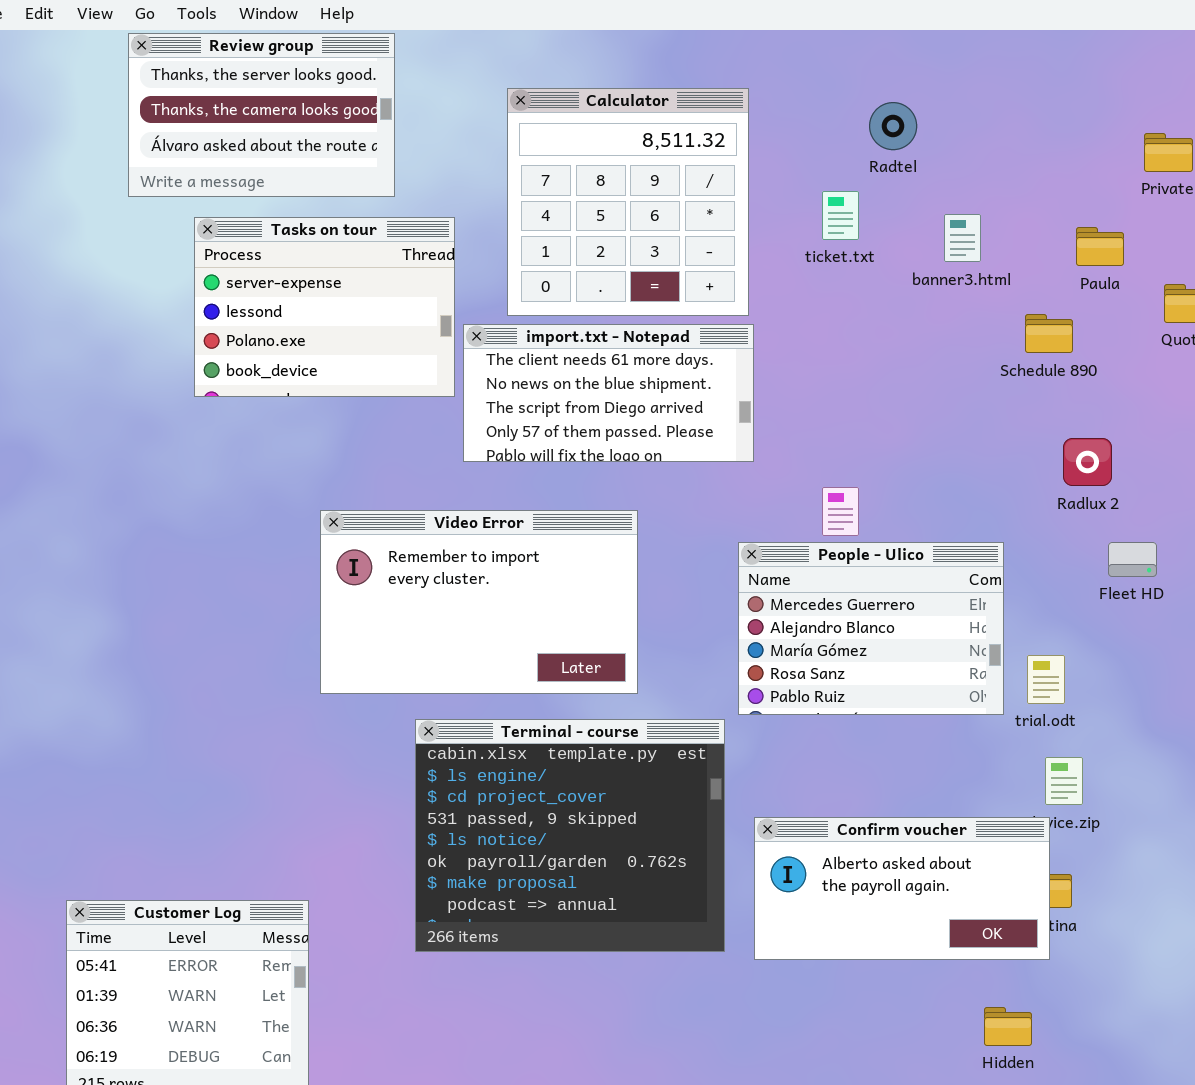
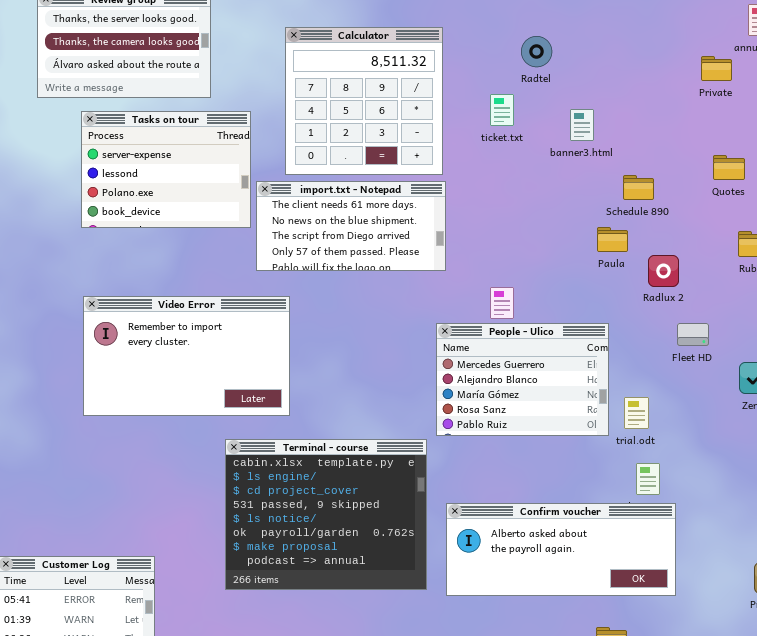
Paula: [1076,227,1124,266] -> [597,227,628,252], moved
Video Error: [320,510,638,694] -> [83,296,290,416], moved
Confirm voucher: [754,817,1050,960] -> [446,503,676,596], resized

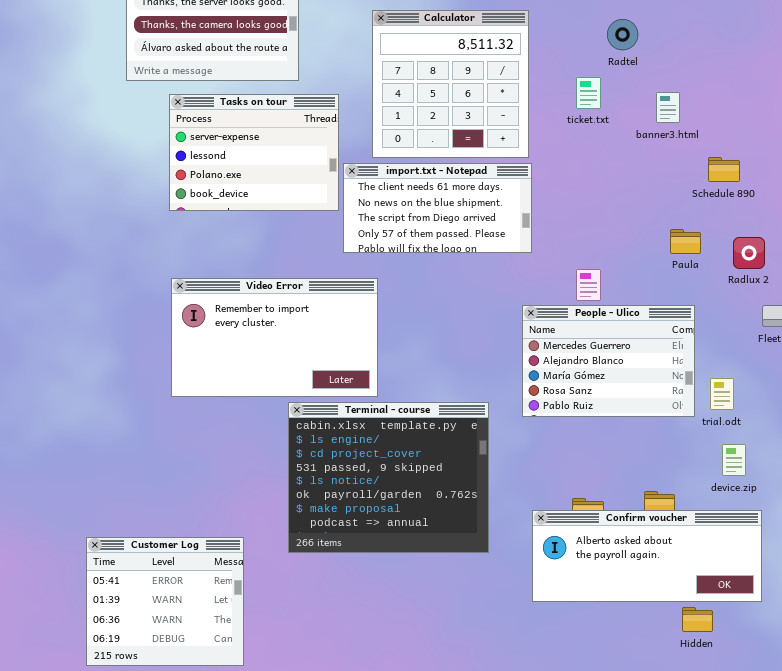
Paula: [597,227,628,252] -> [670,229,701,254], moved
Terminal - course: [225,439,427,590] -> [288,402,489,553], moved
Confirm voucher: [446,503,676,596] -> [532,510,762,602], moved

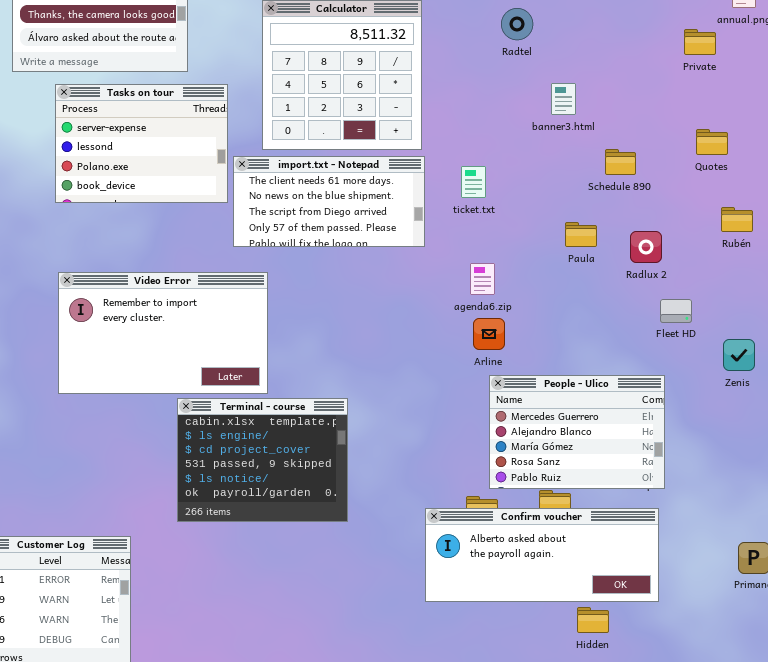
ticket.txt: [576,77,601,109] -> [461,166,486,198], moved
People - Ulico: [522,305,695,417] -> [489,375,665,489], moved
Terminal - course: [288,402,489,553] -> [177,398,348,522], resized

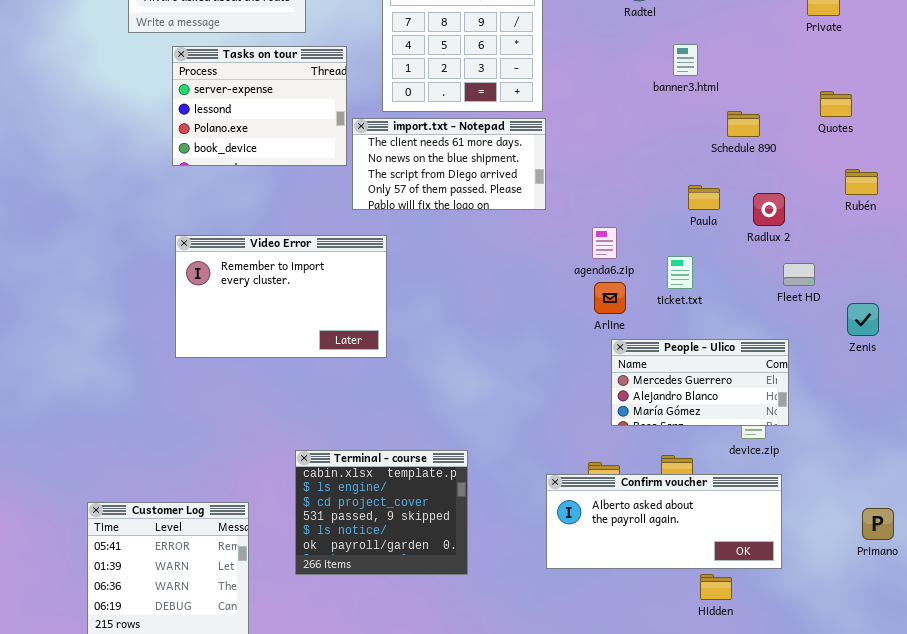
ticket.txt: [461,166,486,198] -> [667,256,693,289], moved
People - Ulico: [489,375,665,489] -> [611,339,789,426], resized
Terminal - course: [177,398,348,522] -> [295,450,468,575], moved

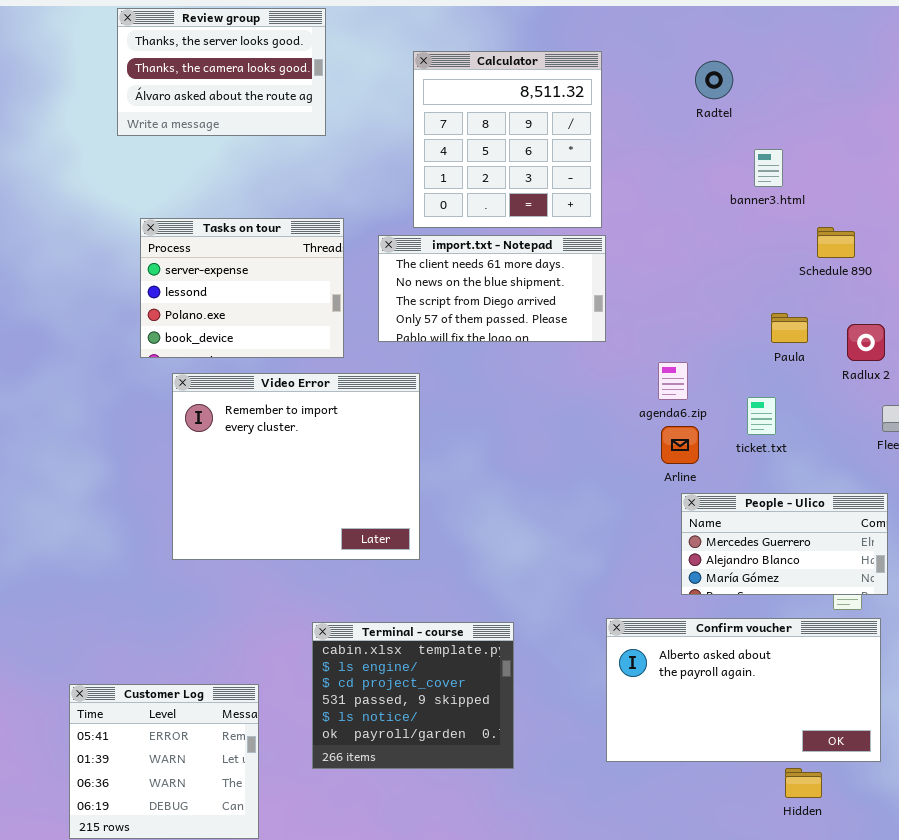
Tasks on tour: [172,46,347,166] -> [140,218,344,358], moved
Video Error: [175,235,387,358] -> [172,373,420,560], resized
Confirm voucher: [546,474,782,569] -> [606,618,881,762], resized

